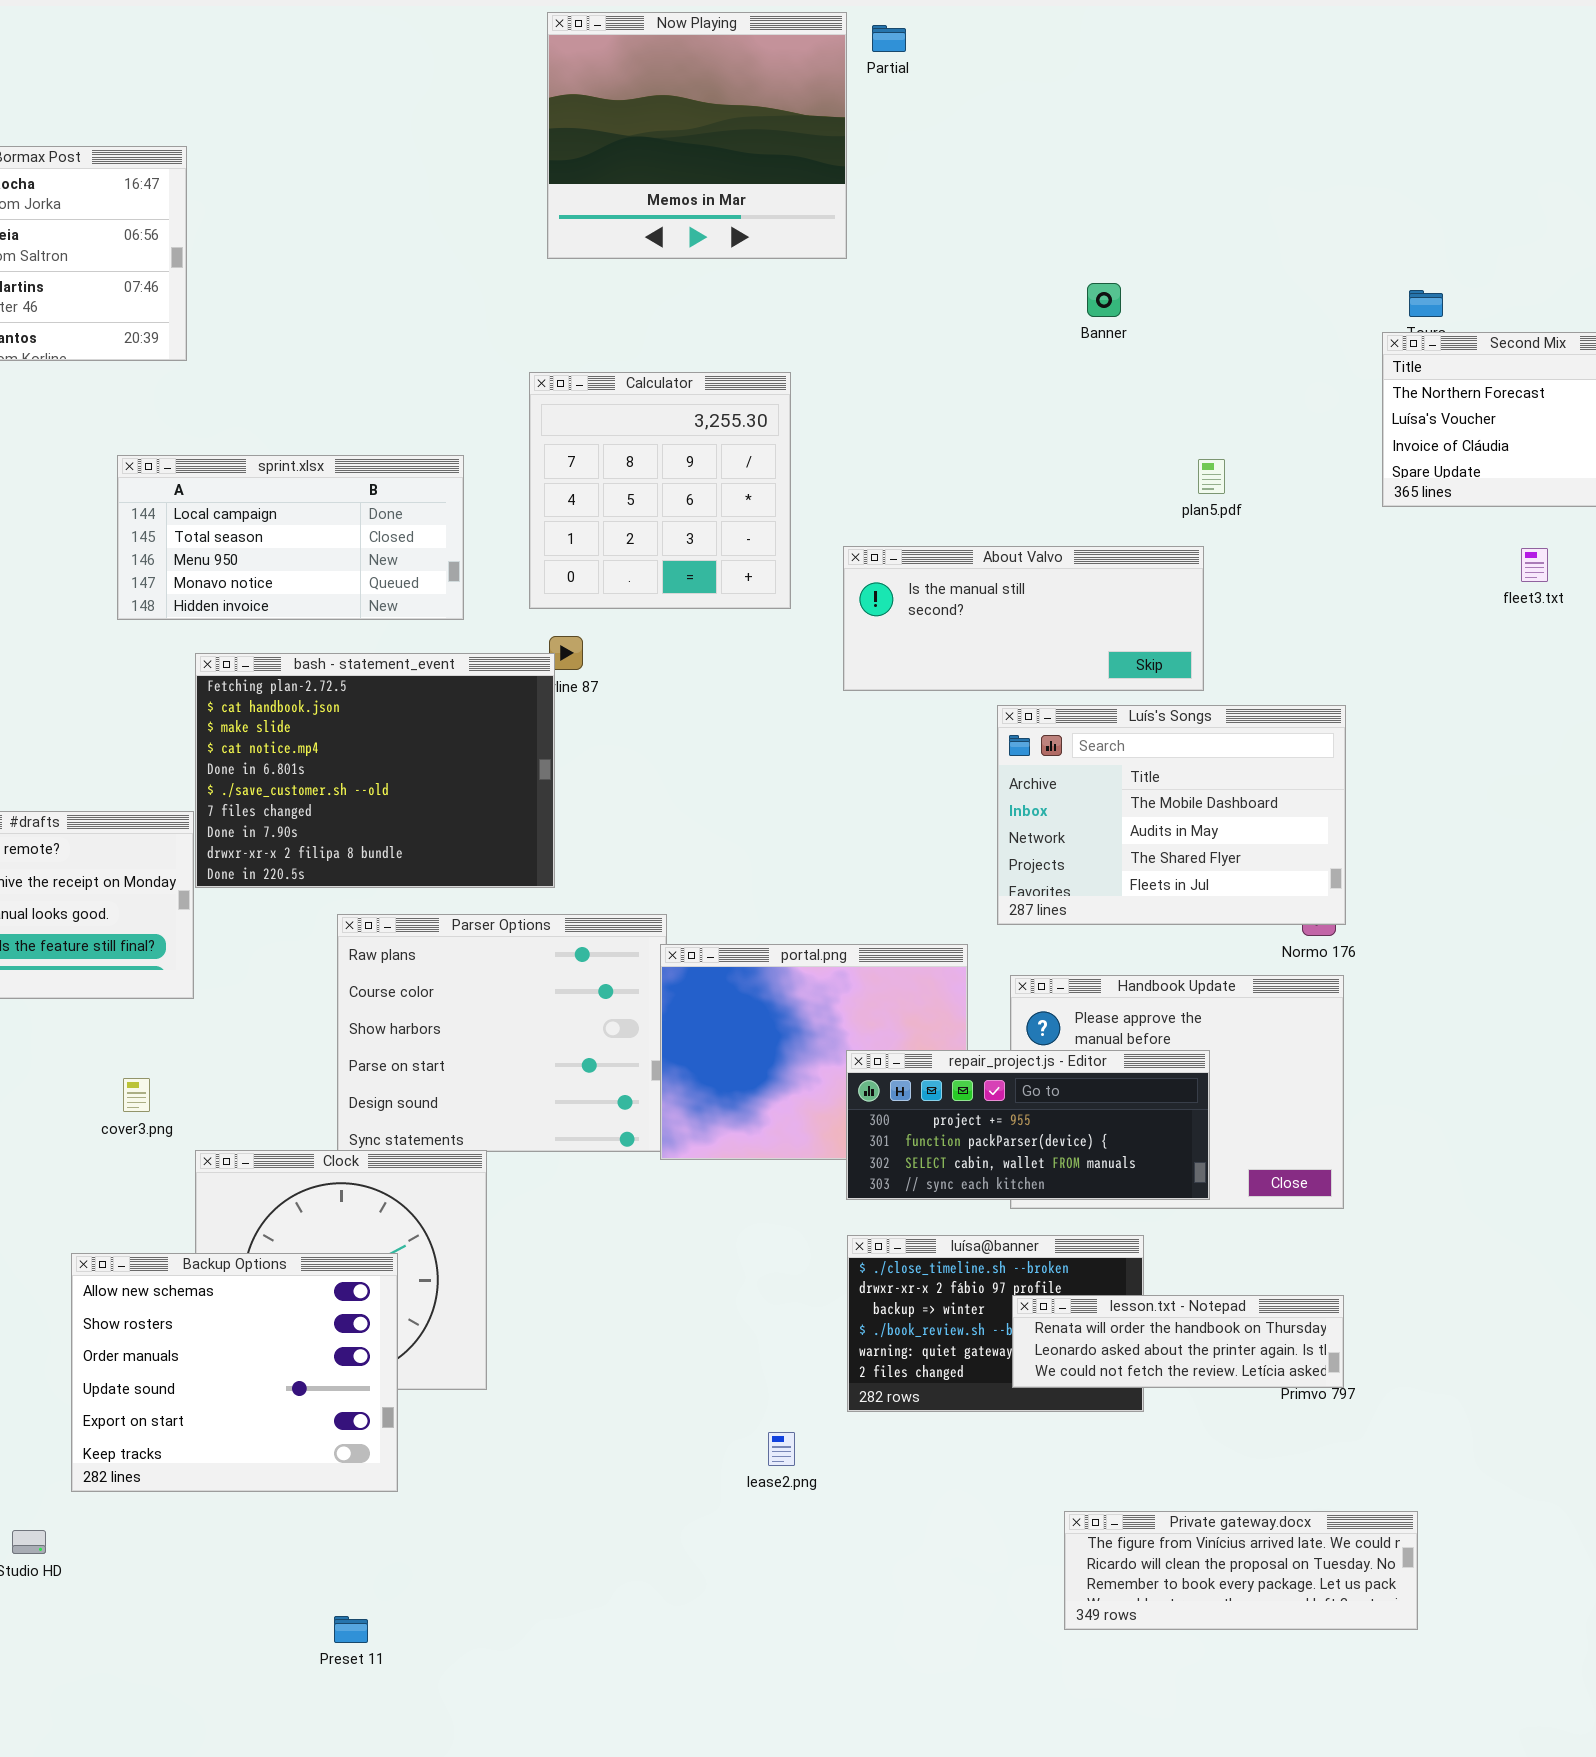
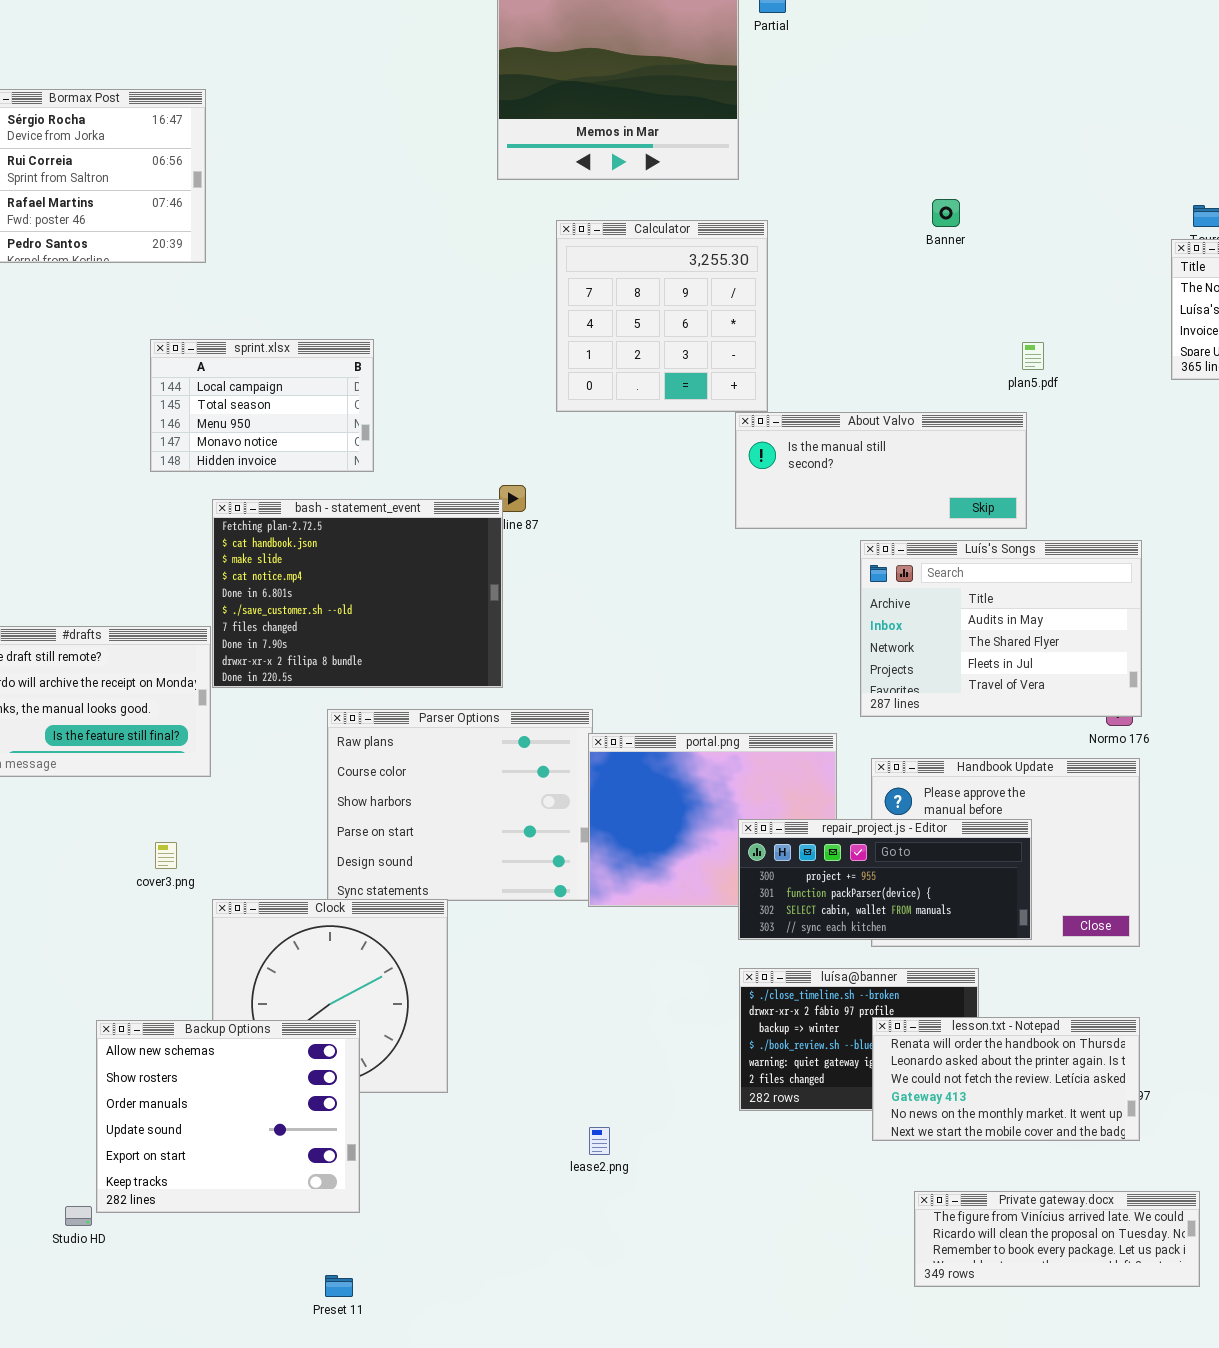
Calculator: [529,372,791,609] -> [556,220,768,412], moved
sprint.xlsx: [117,455,464,620] -> [150,339,374,472], resized
Luís's Songs: [997,705,1346,925] -> [860,540,1142,717], scrolled down 1 row
Backup Options: [71,1253,398,1492] -> [96,1020,360,1213], moved
lesson.txt - Notepad: [1012,1295,1344,1388] -> [872,1017,1140,1141], resized
lease2.png: [768,1432,795,1466] -> [589,1127,610,1155], moved

